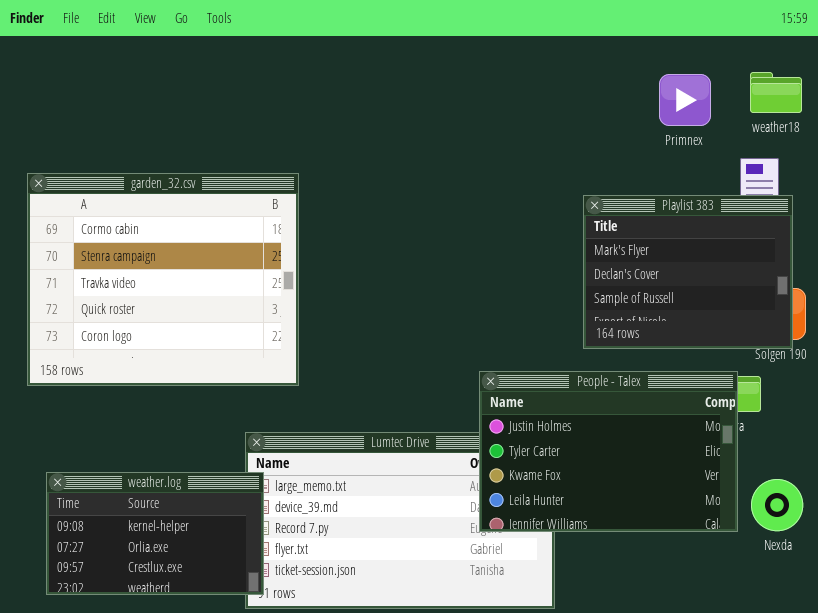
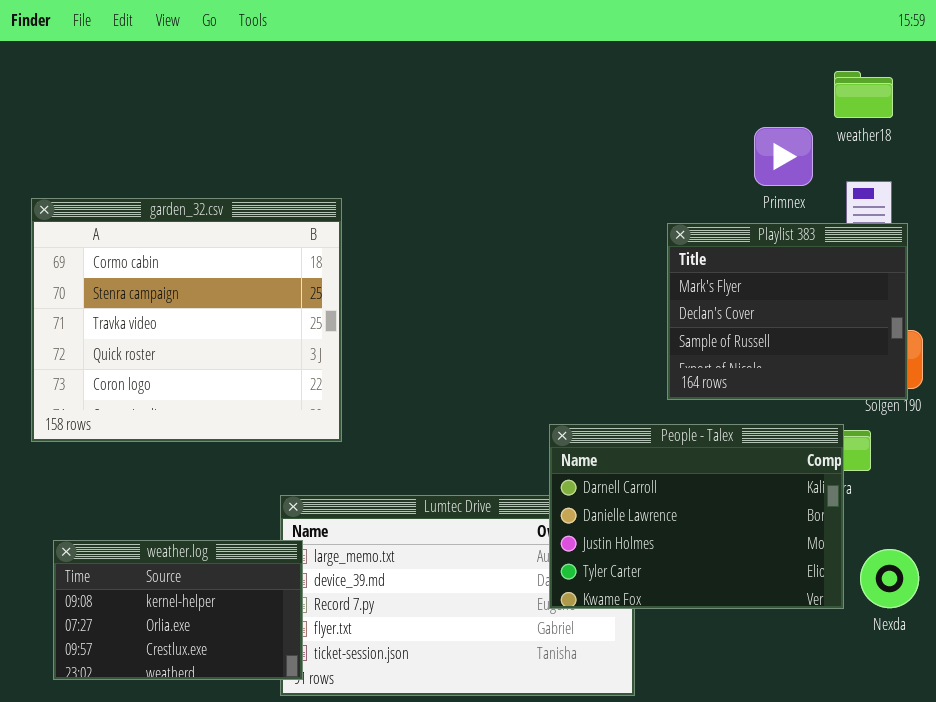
weather18: [750,72,802,113] -> [834,71,893,118], moved
Primnex: [659,74,711,126] -> [754,127,813,186], moved
People - Talex: [479,371,738,532] -> [549,424,844,609], scrolled up 2 rows

